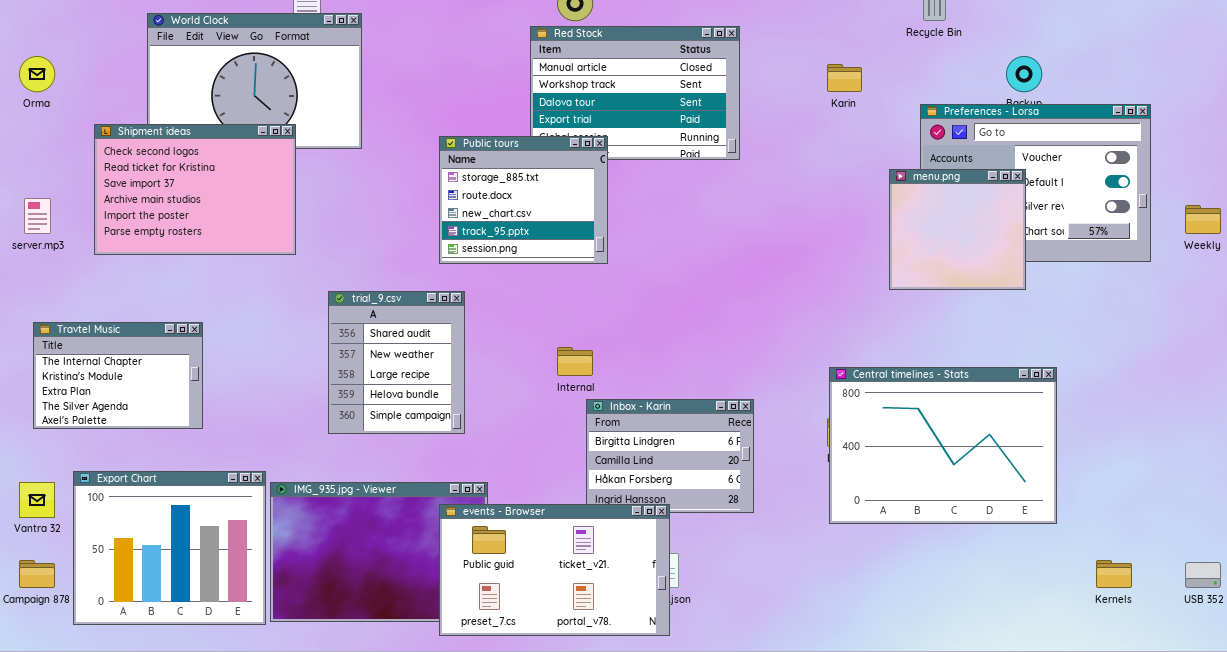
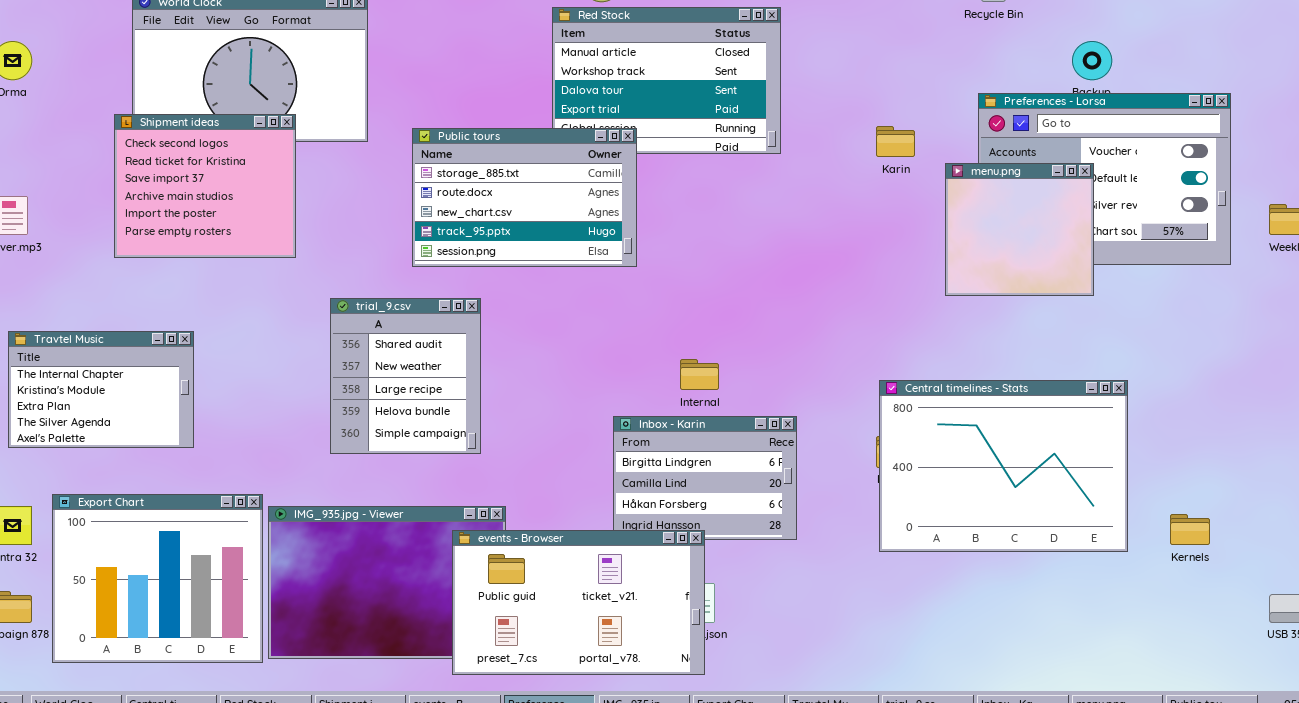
Karin: [827,64,862,92] -> [876,126,915,157], moved
Shipment ideas: [94,124,296,255] -> [114,114,296,258], resized
Public tours: [439,136,608,264] -> [412,128,637,267], resized
Internal: [557,347,593,376] -> [680,359,719,390], moved
Kernels: [1096,560,1132,588] -> [1170,514,1210,545], moved

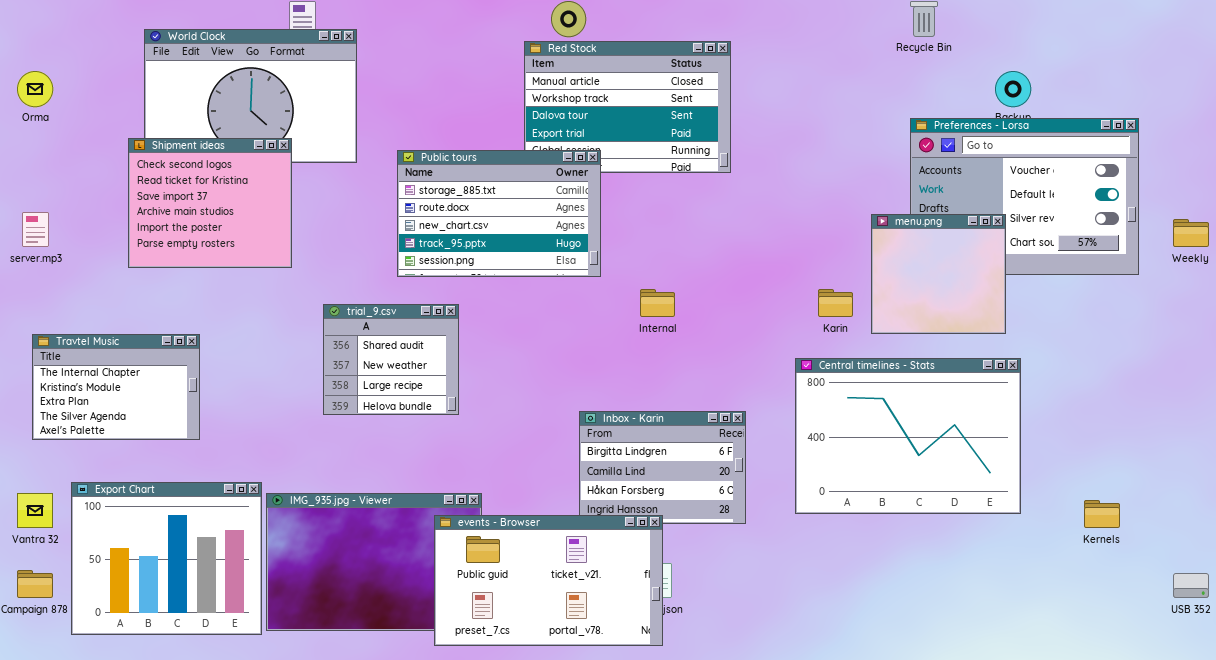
Karin: [876,126,915,157] -> [818,289,853,317], moved
menu.png: [945,163,1094,296] -> [871,214,1006,334], moved
trial_9.csv: [330,298,481,454] -> [323,304,459,415], resized
Internal: [680,359,719,390] -> [640,289,675,317], moved
Central timelines - Stats: [879,380,1128,552] -> [795,358,1021,514], moved

